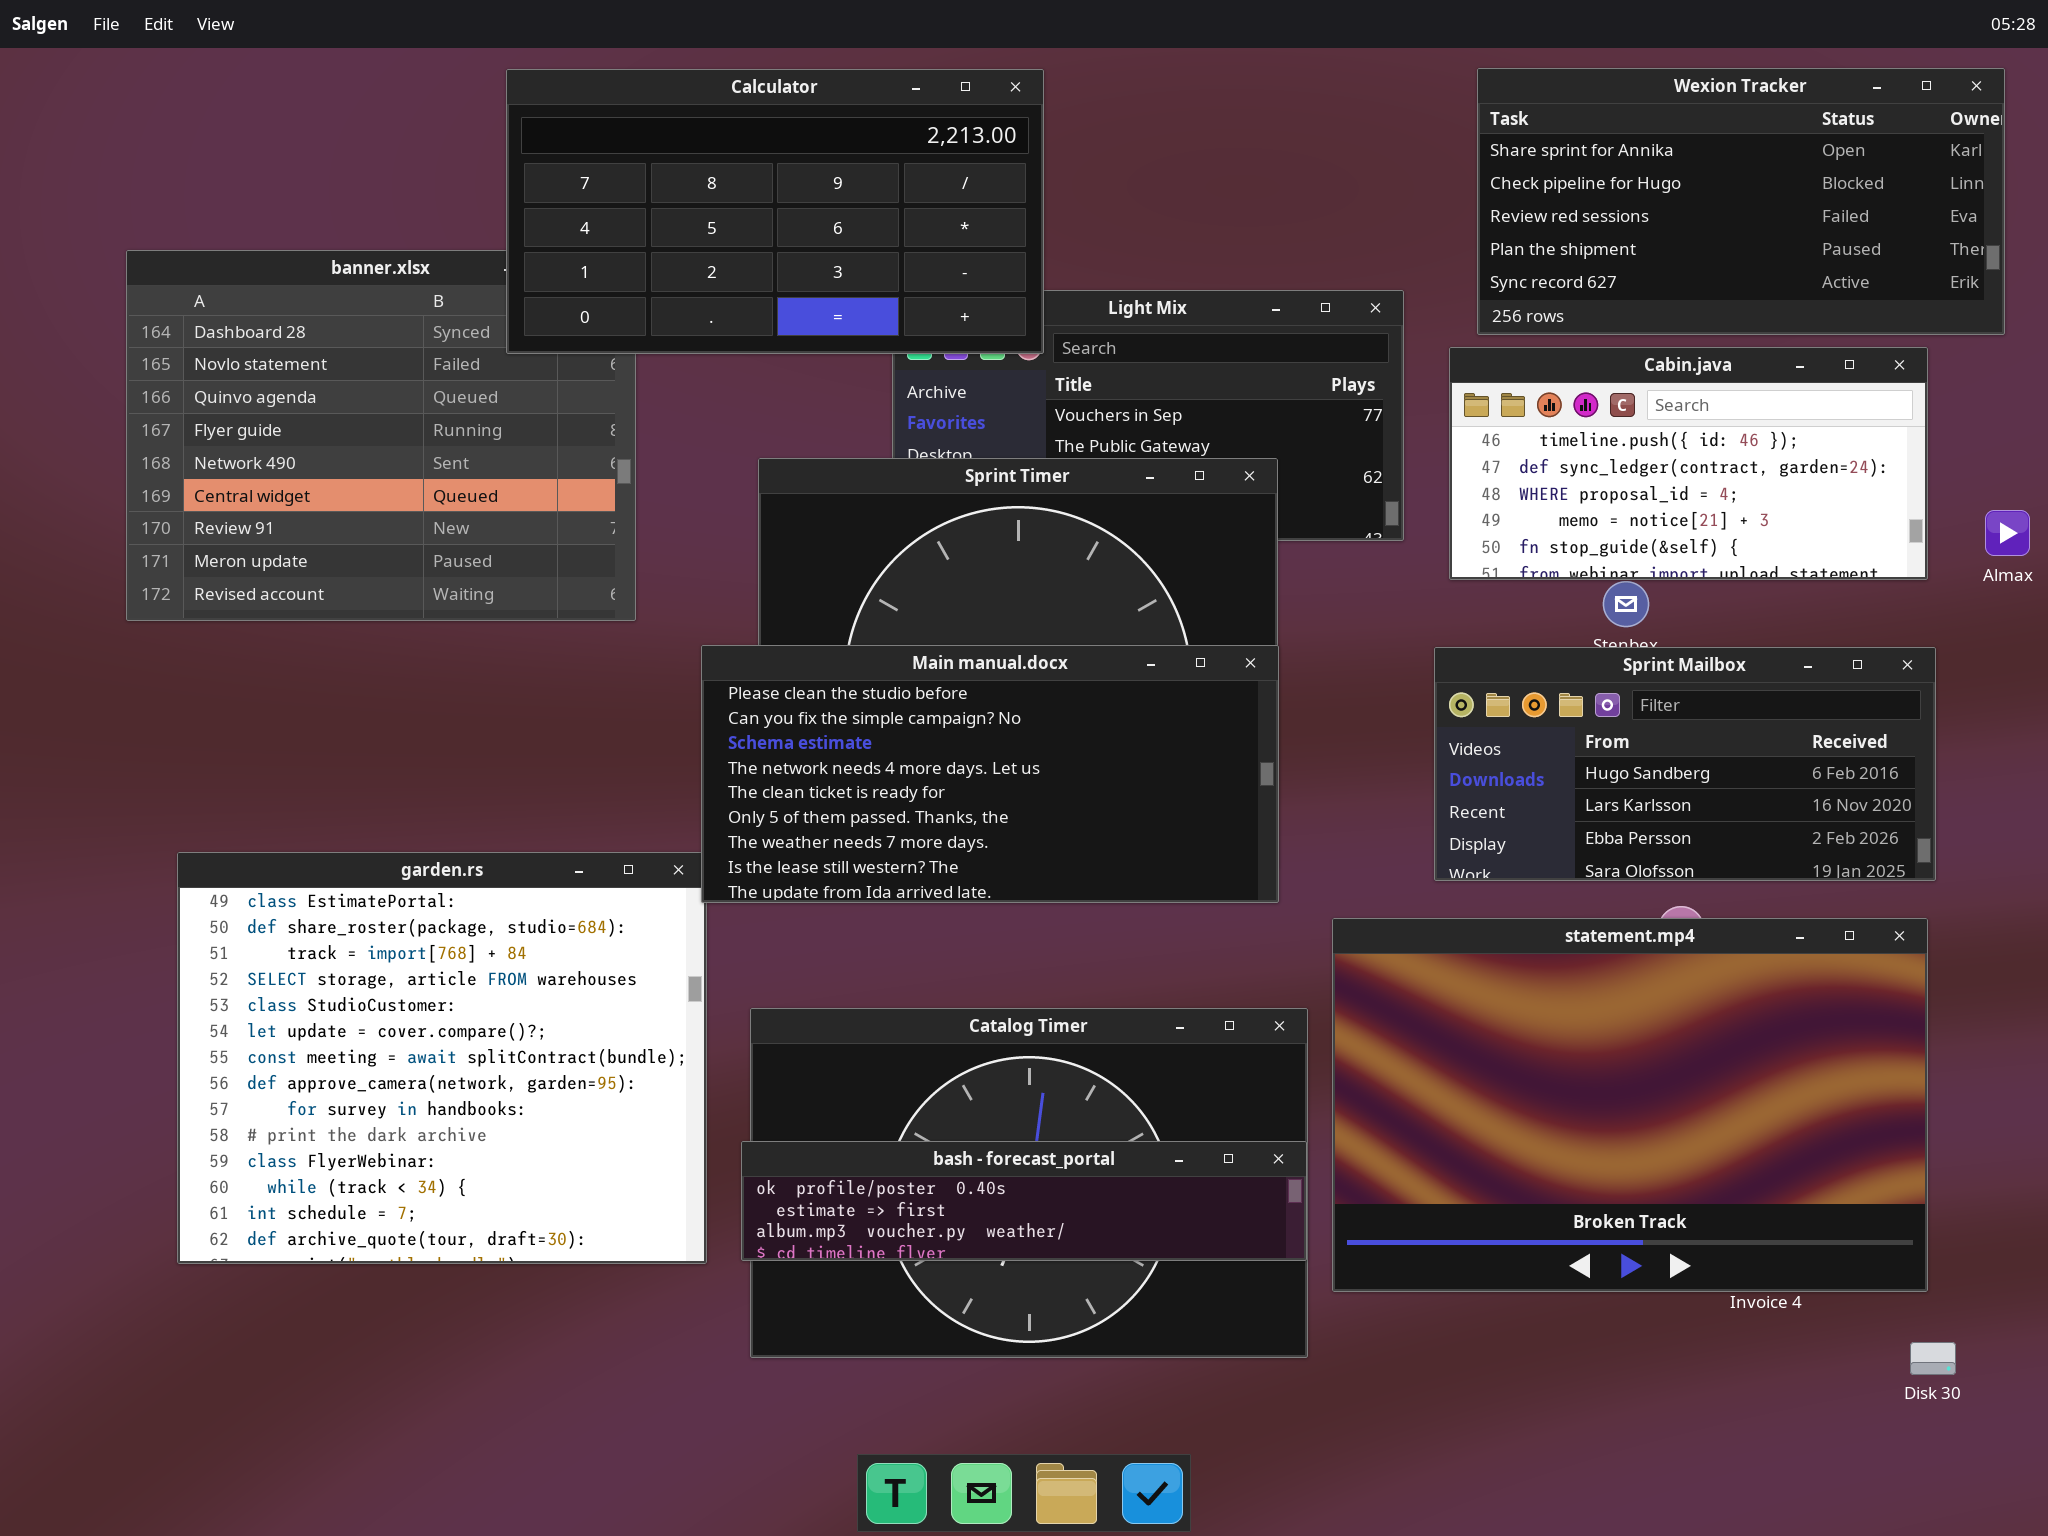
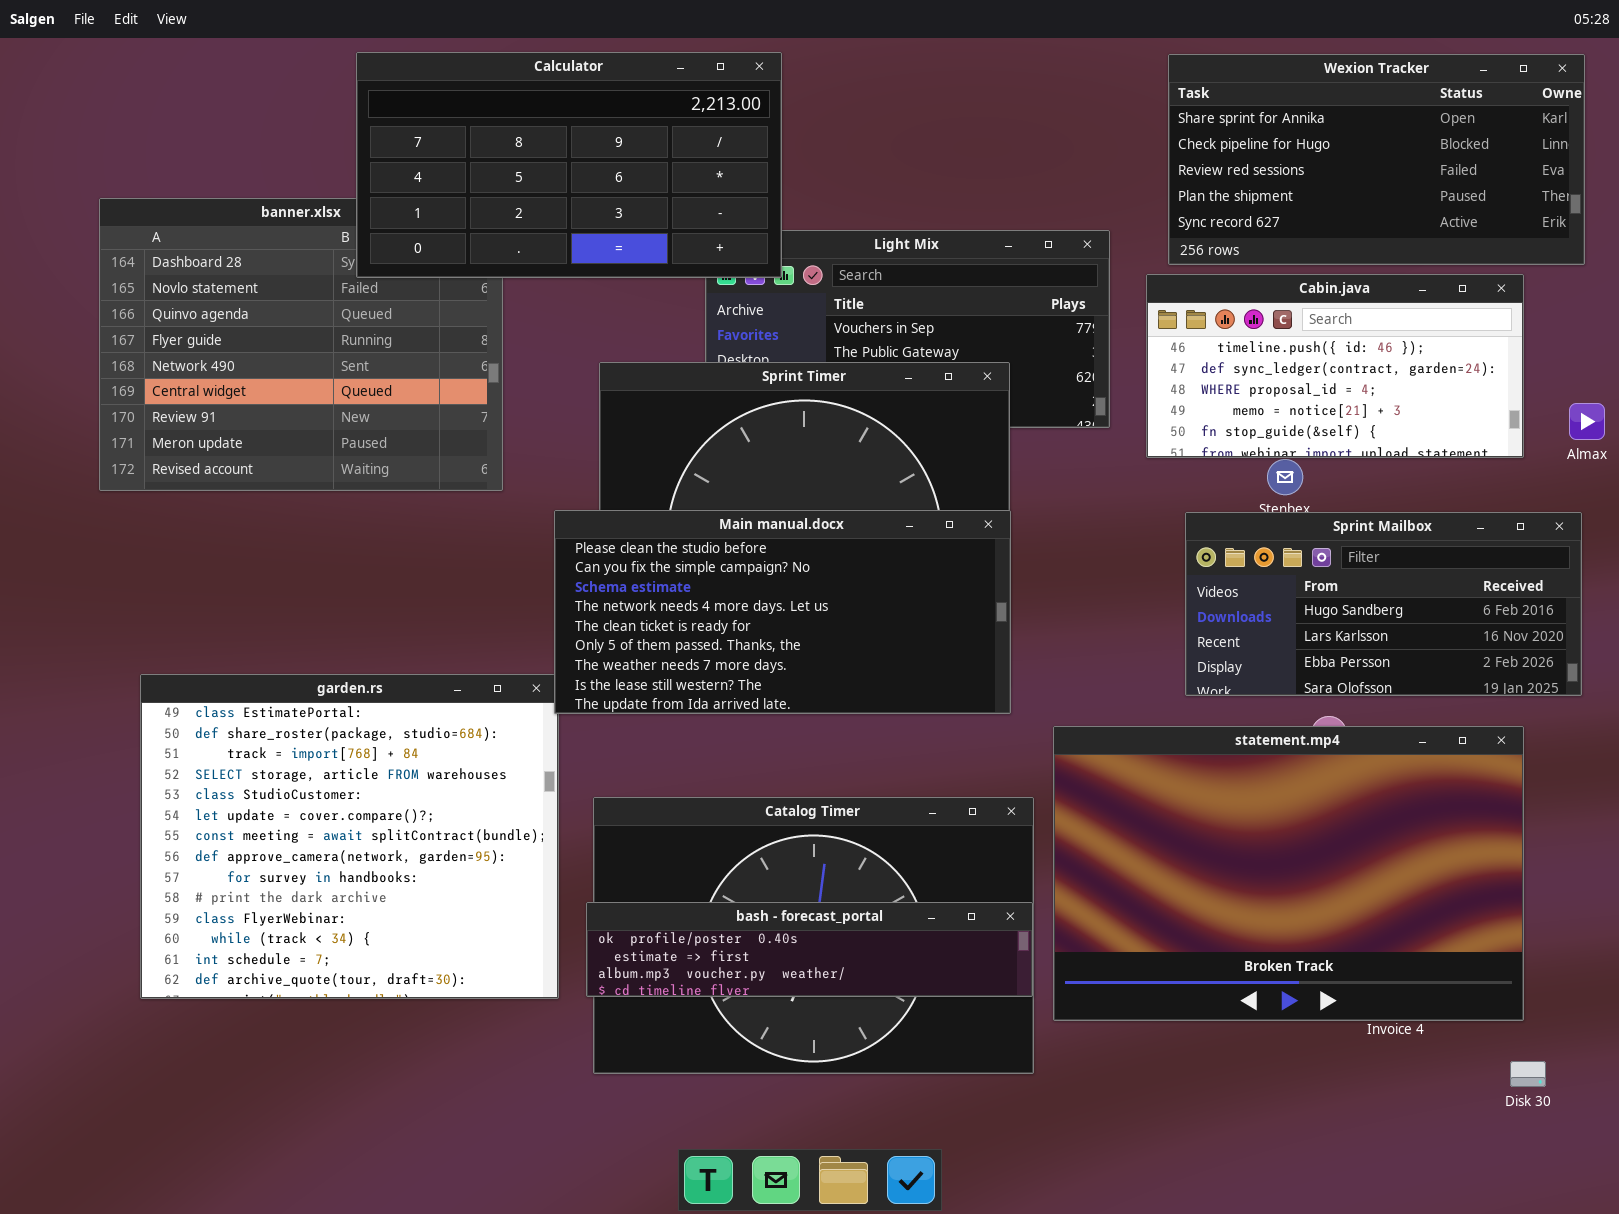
Calculator: [506,69,1044,354] -> [356,52,782,278], moved
Sprint Mailbox: [1434,647,1936,881] -> [1185,512,1582,696], moved

